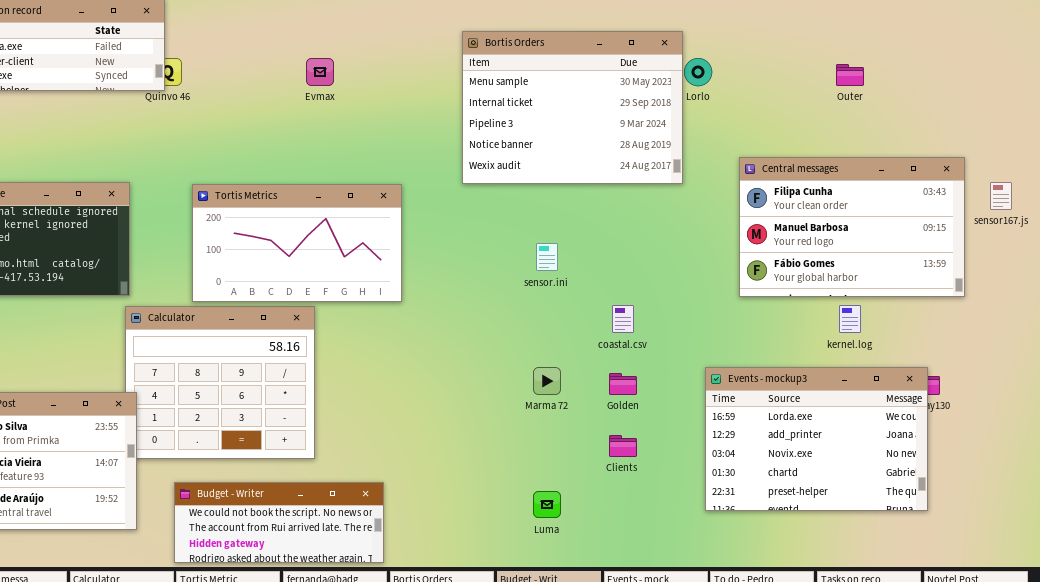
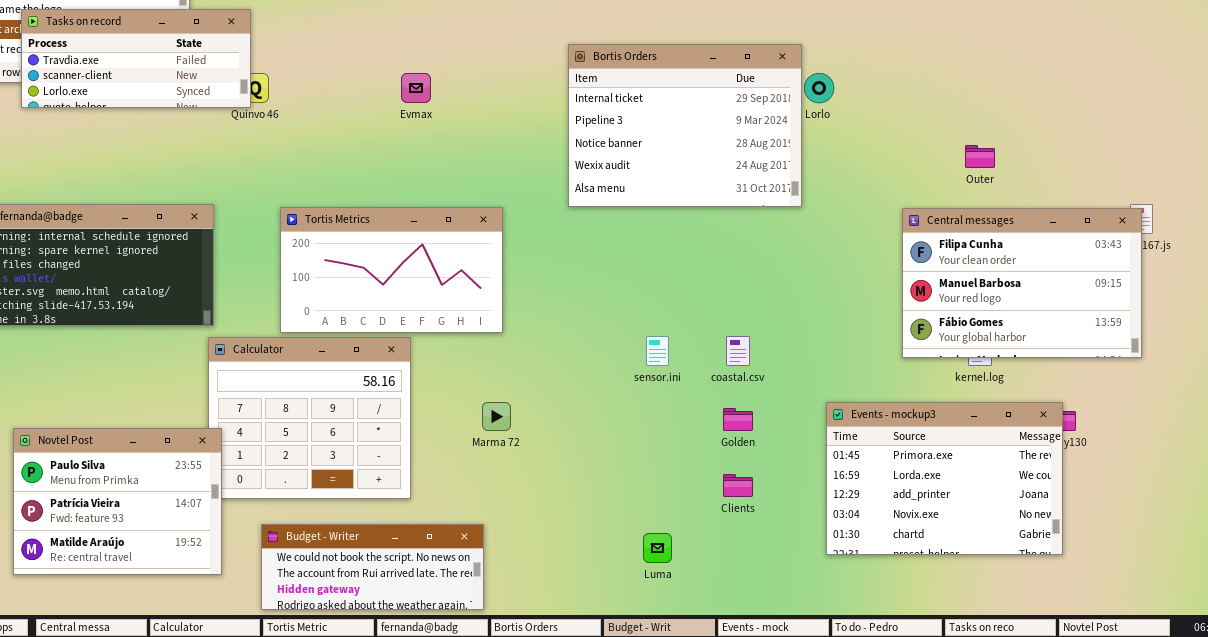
Bortis Orders: [462,31,683,184] -> [568,44,802,207], scrolled down 1 row
Outer: [836,64,864,86] -> [965,145,995,168], moved
Central messages: [739,157,965,297] -> [902,208,1142,358], moved
sensor.ini: [536,243,558,271] -> [646,336,669,366], moved
Marma 72: [533,367,561,395] -> [482,402,511,431], moved
Events - mockup3: [705,367,928,511] -> [826,402,1063,555], scrolled up 1 row

